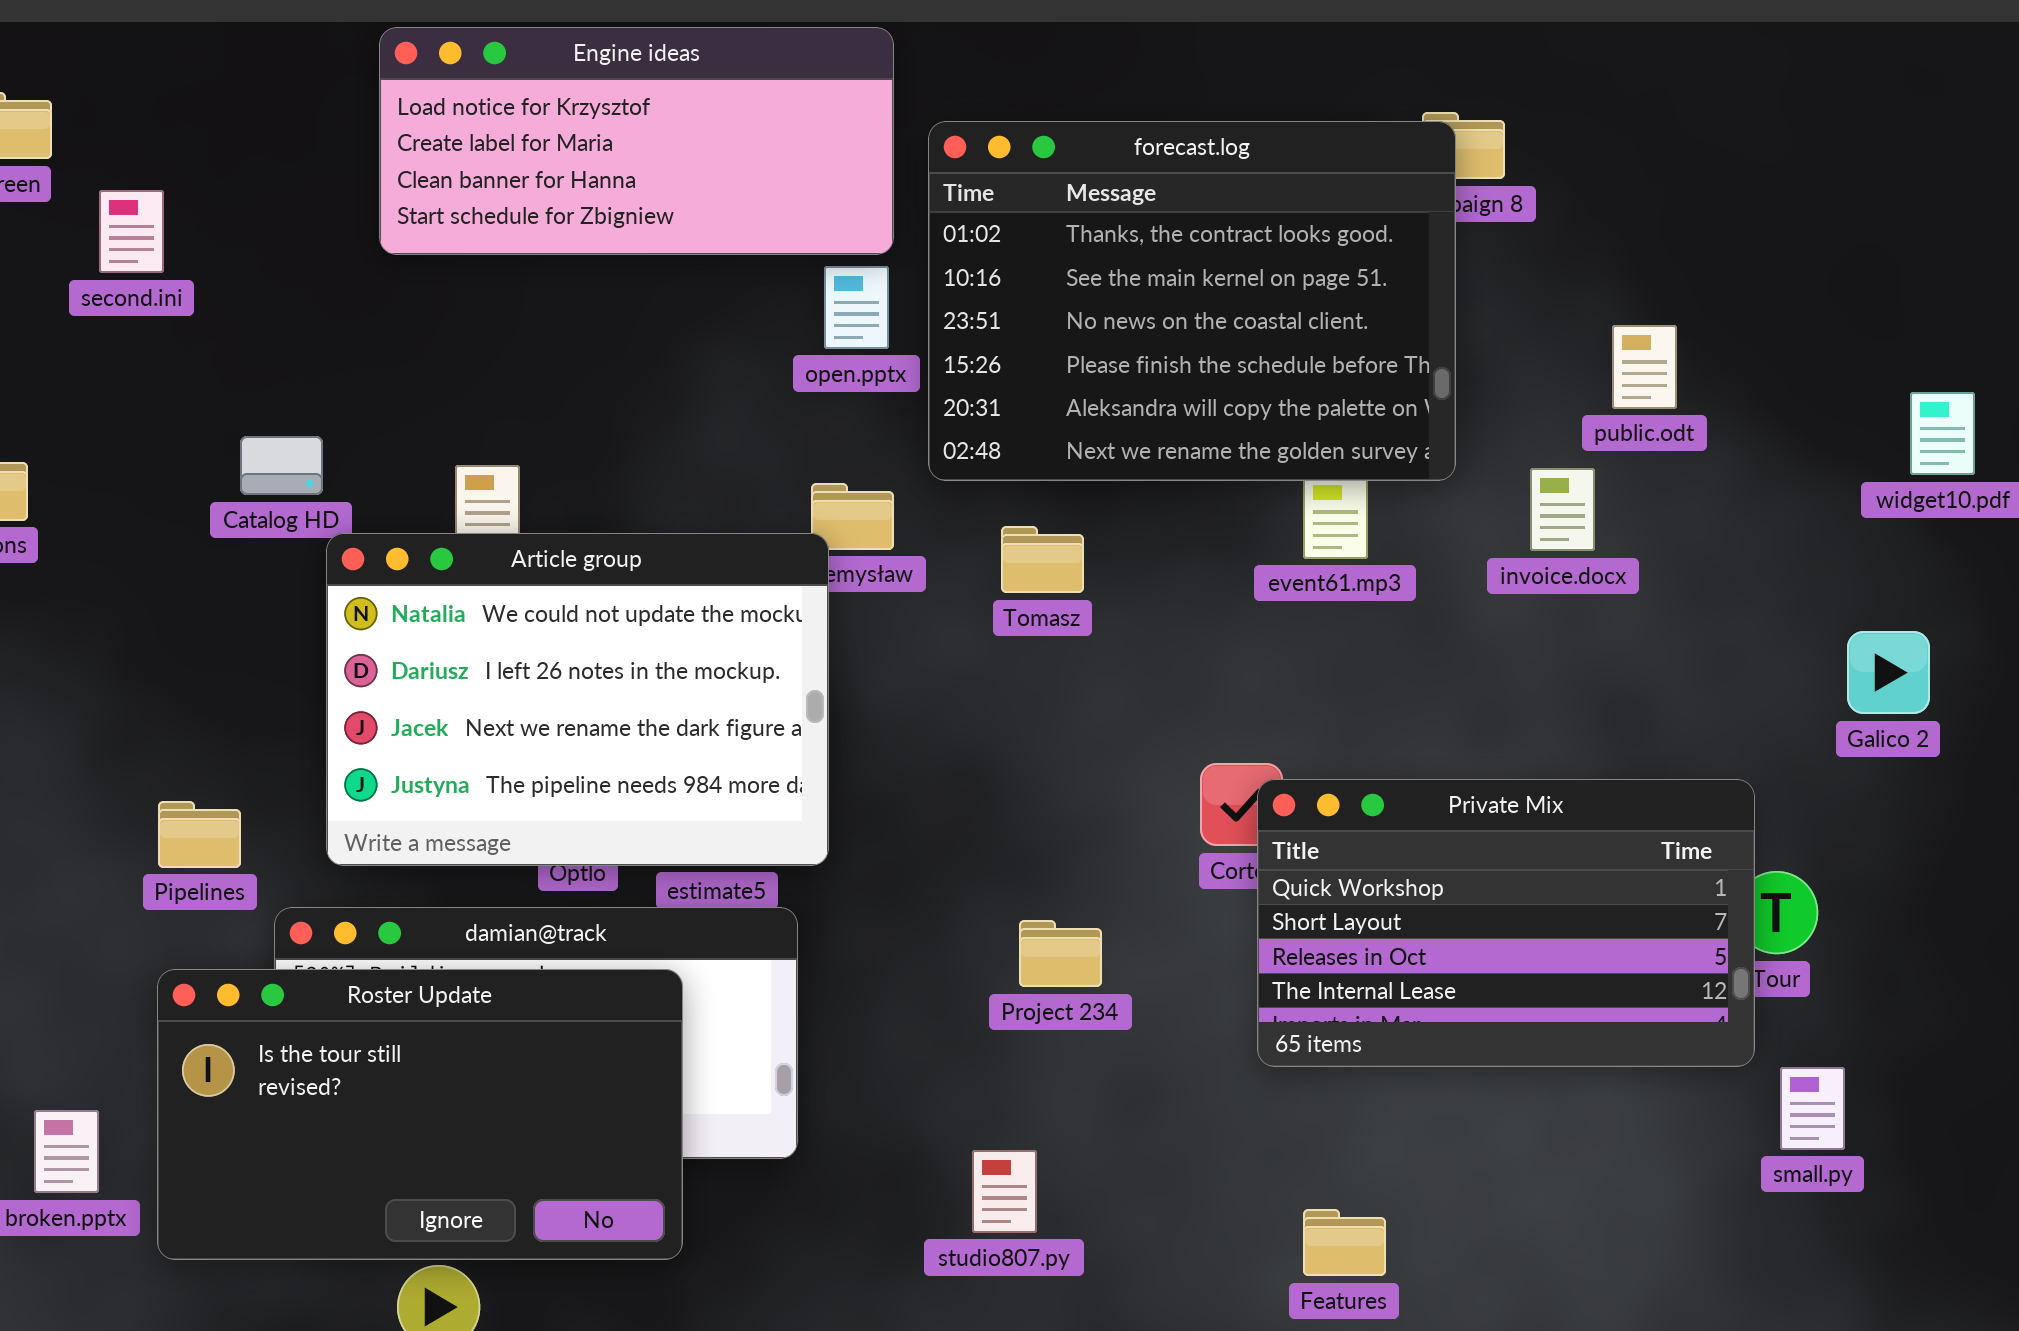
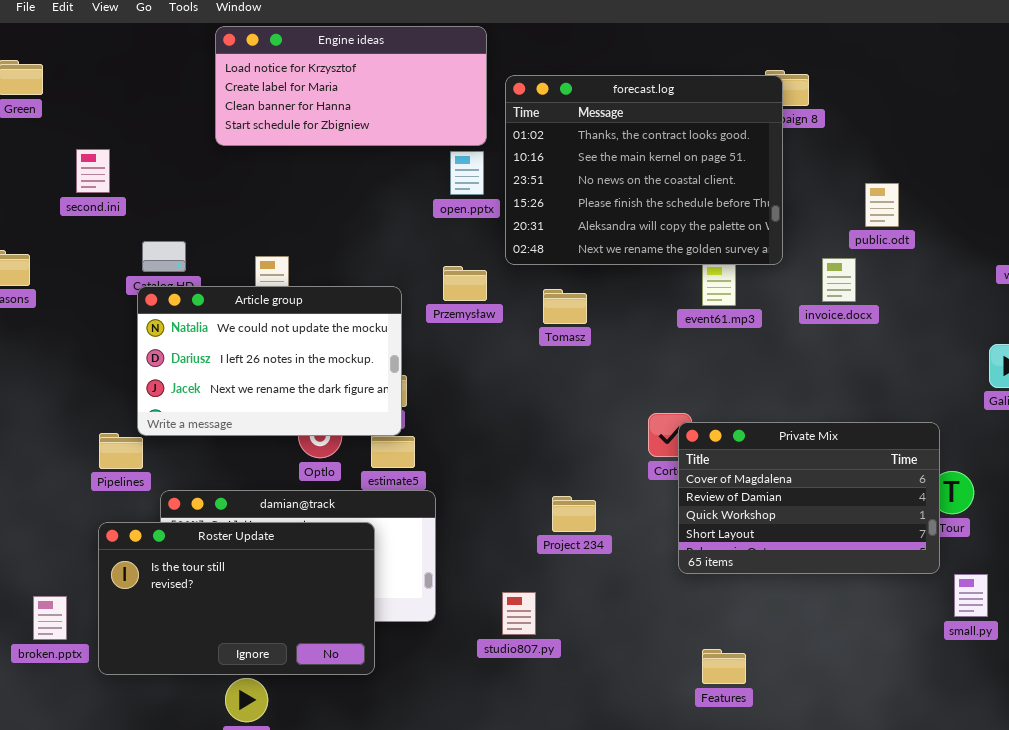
second.ini: [99,190,164,273] -> [76,149,110,193], moved
Article group: [326,533,829,866] -> [137,286,402,436], moved, resized
Private Mix: [1257,779,1755,1067] -> [678,422,940,574], scrolled up 2 rows
studio807.py: [972,1150,1037,1233] -> [502,592,536,635], moved

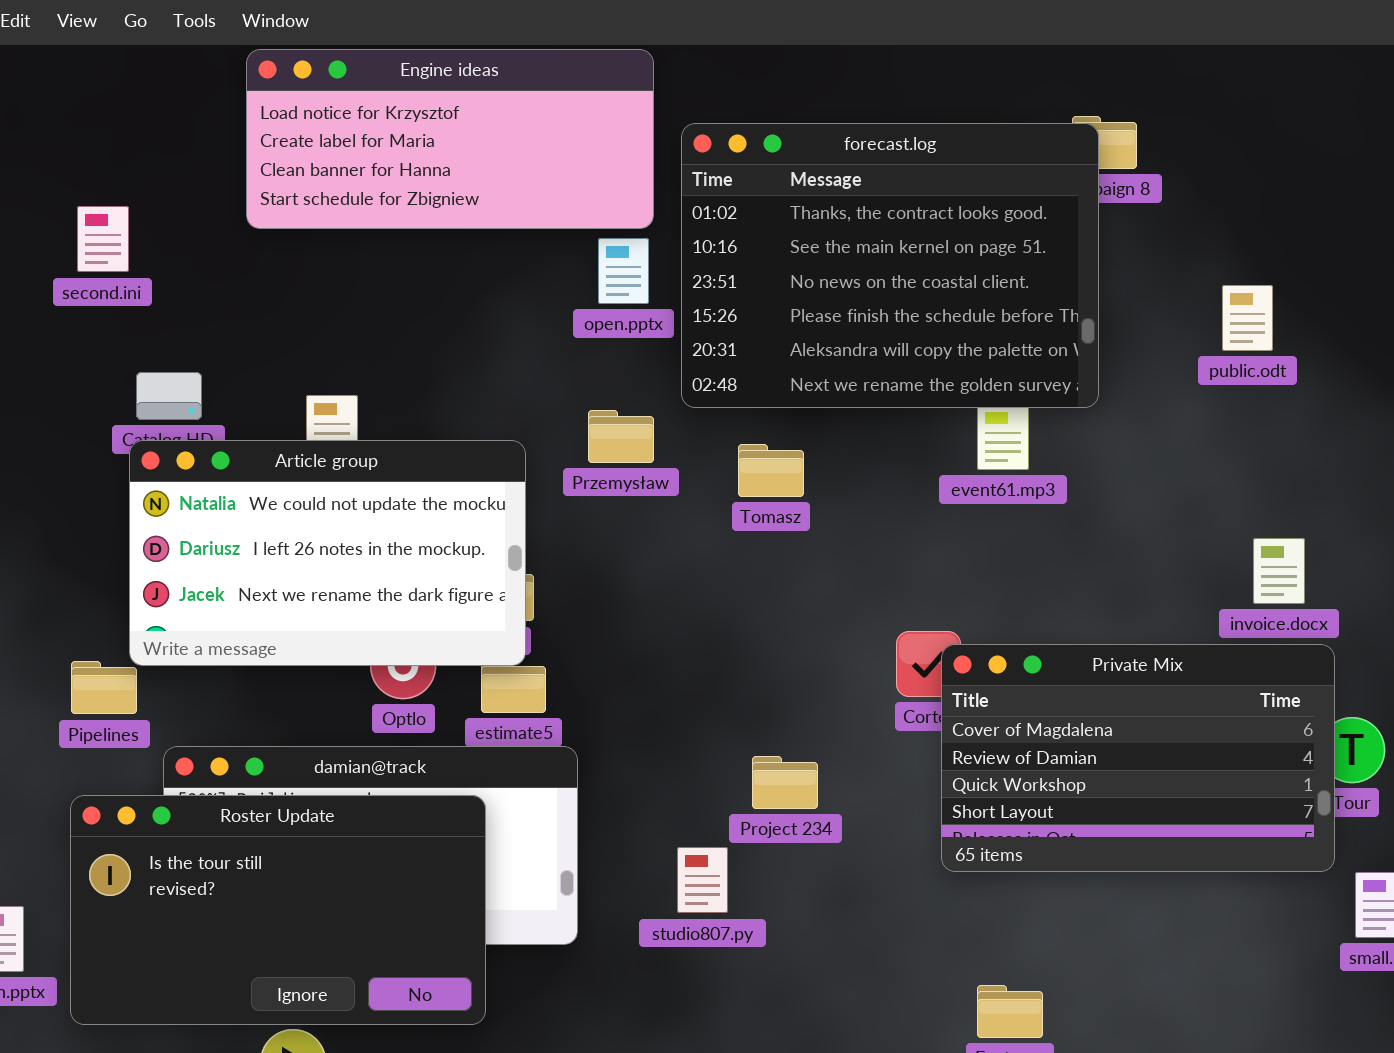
second.ini: [76,149,110,193] -> [77,206,129,272], moved
invoice.docx: [822,258,856,302] -> [1253,538,1305,604], moved
studio807.py: [502,592,536,635] -> [677,847,728,913], moved

